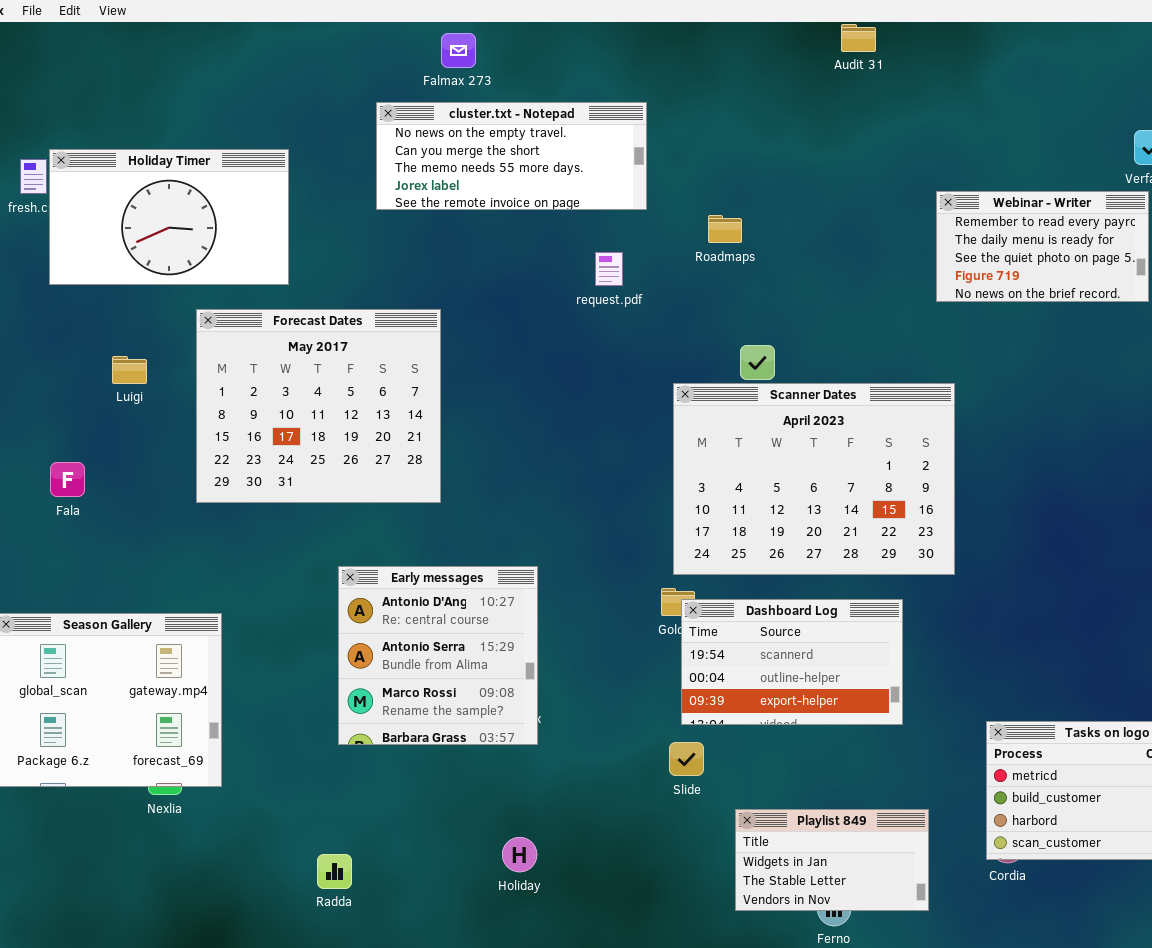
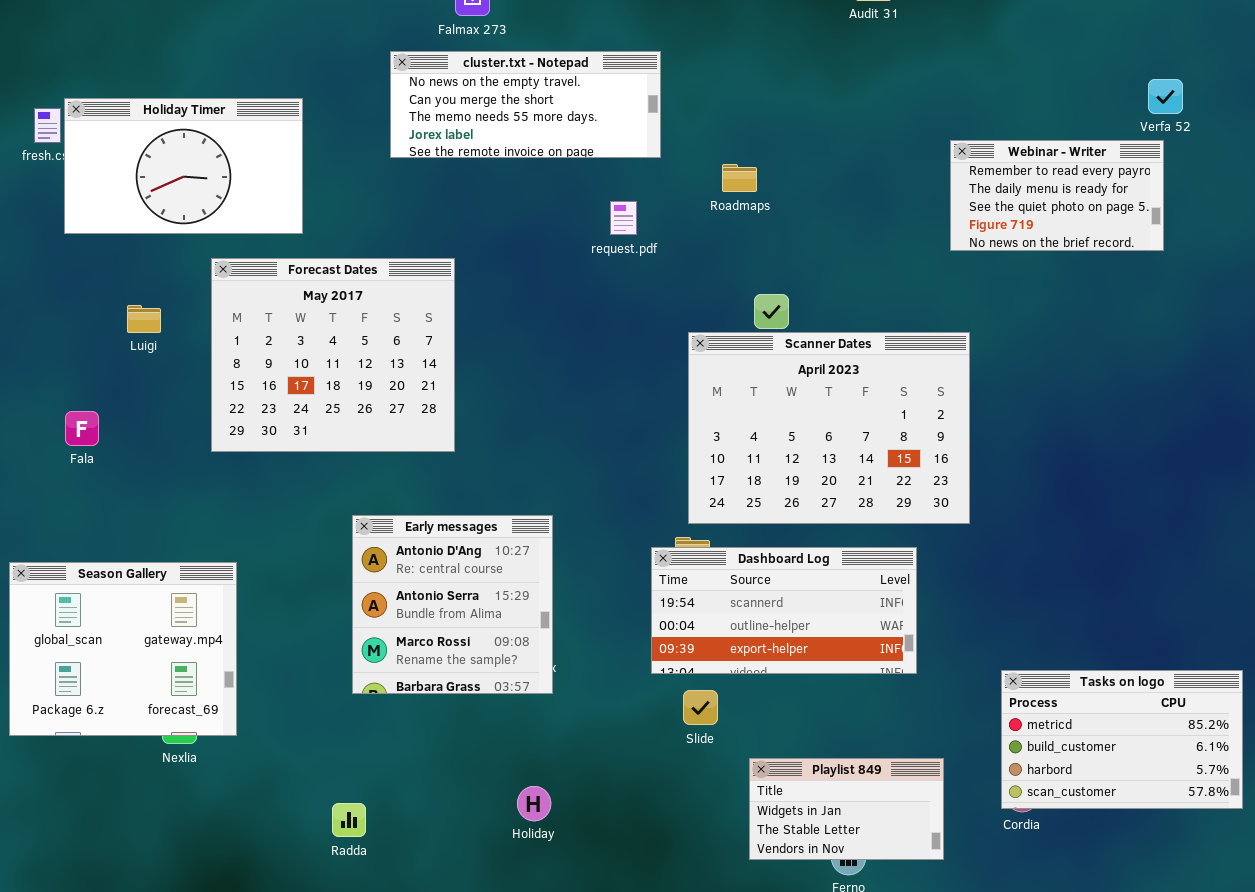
Dashboard Log: [681,599,903,725] -> [651,547,917,674], resized

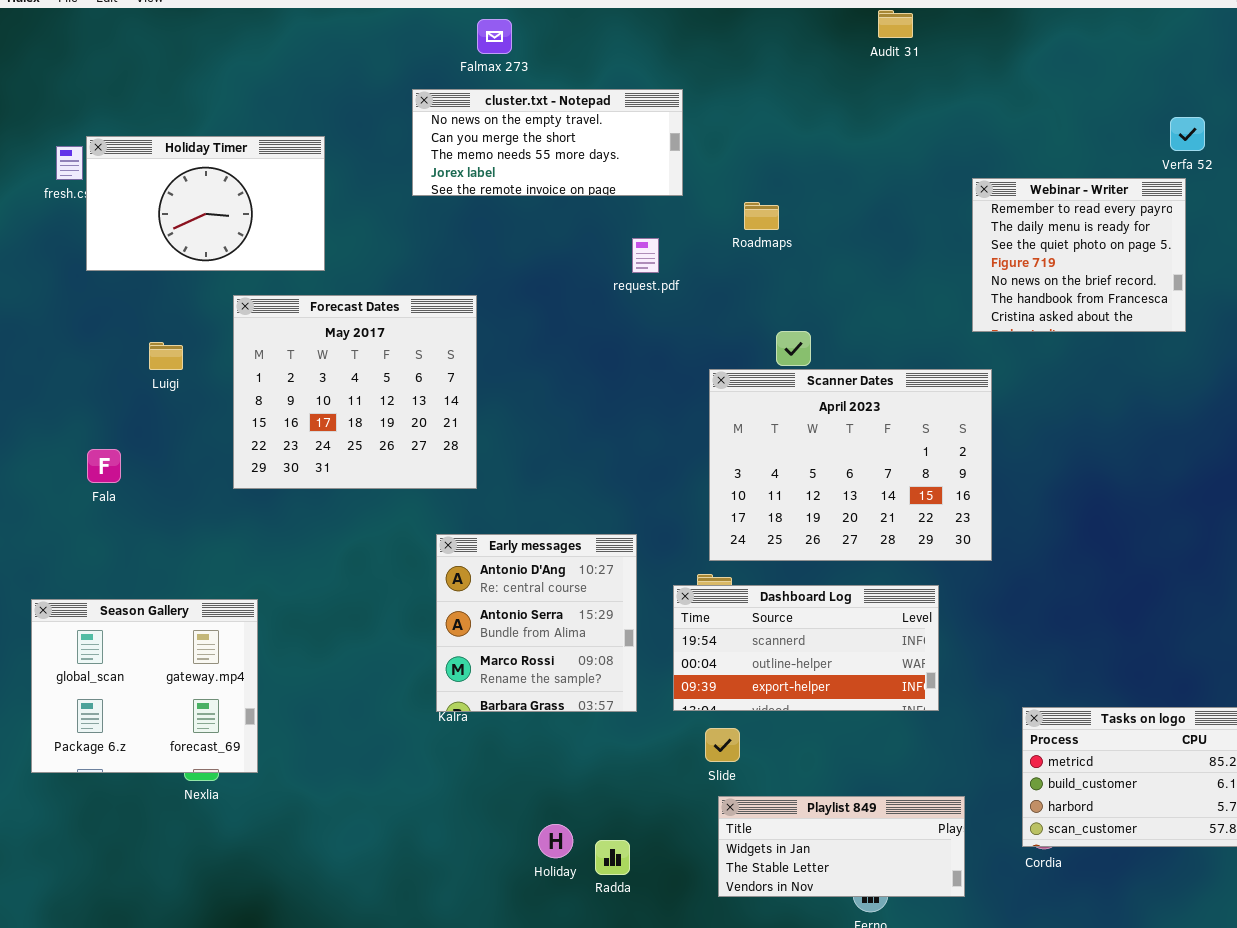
Webinar - Writer: [950,140,1164,251] -> [972,178,1186,332], resized
Early messages: [352,515,553,694] -> [436,534,637,712], moved
Playlist 849: [749,758,944,860] -> [718,796,965,897], resized
Radda: [332,803,366,837] -> [595,840,630,875], moved

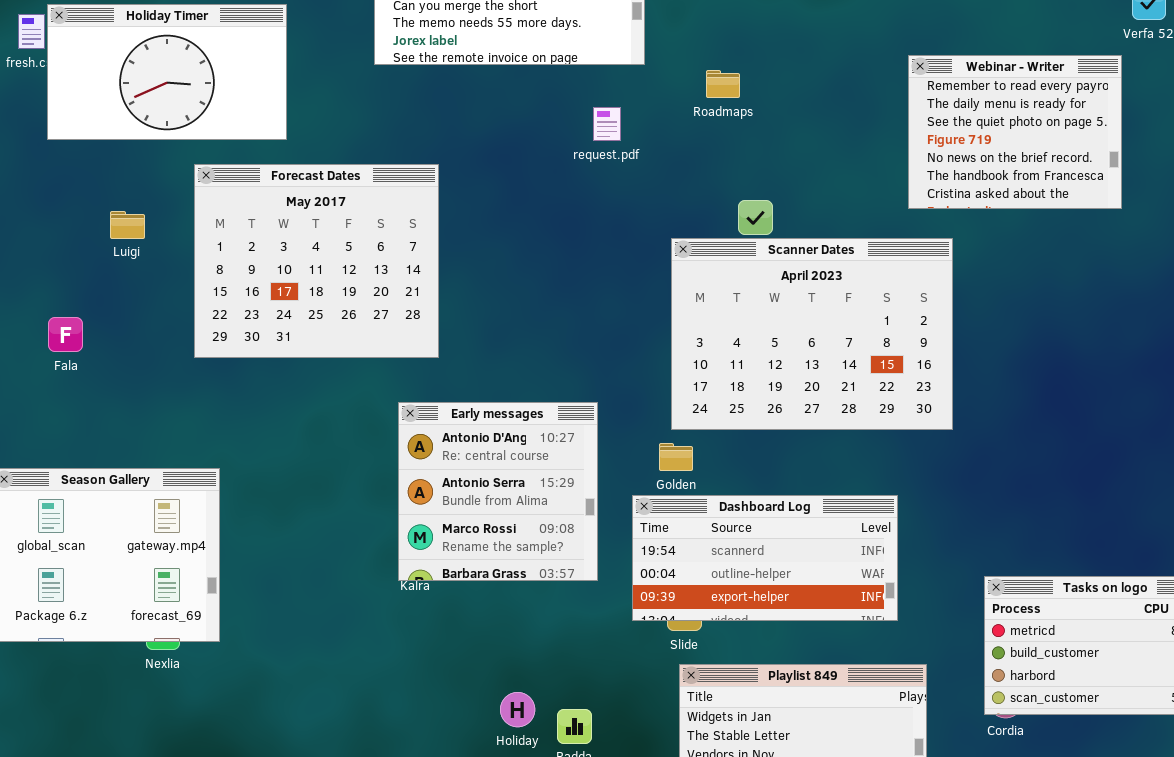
Webinar - Writer: [972,178,1186,332] -> [908,55,1122,209], moved
Dashboard Log: [673,585,939,711] -> [632,495,898,621], moved

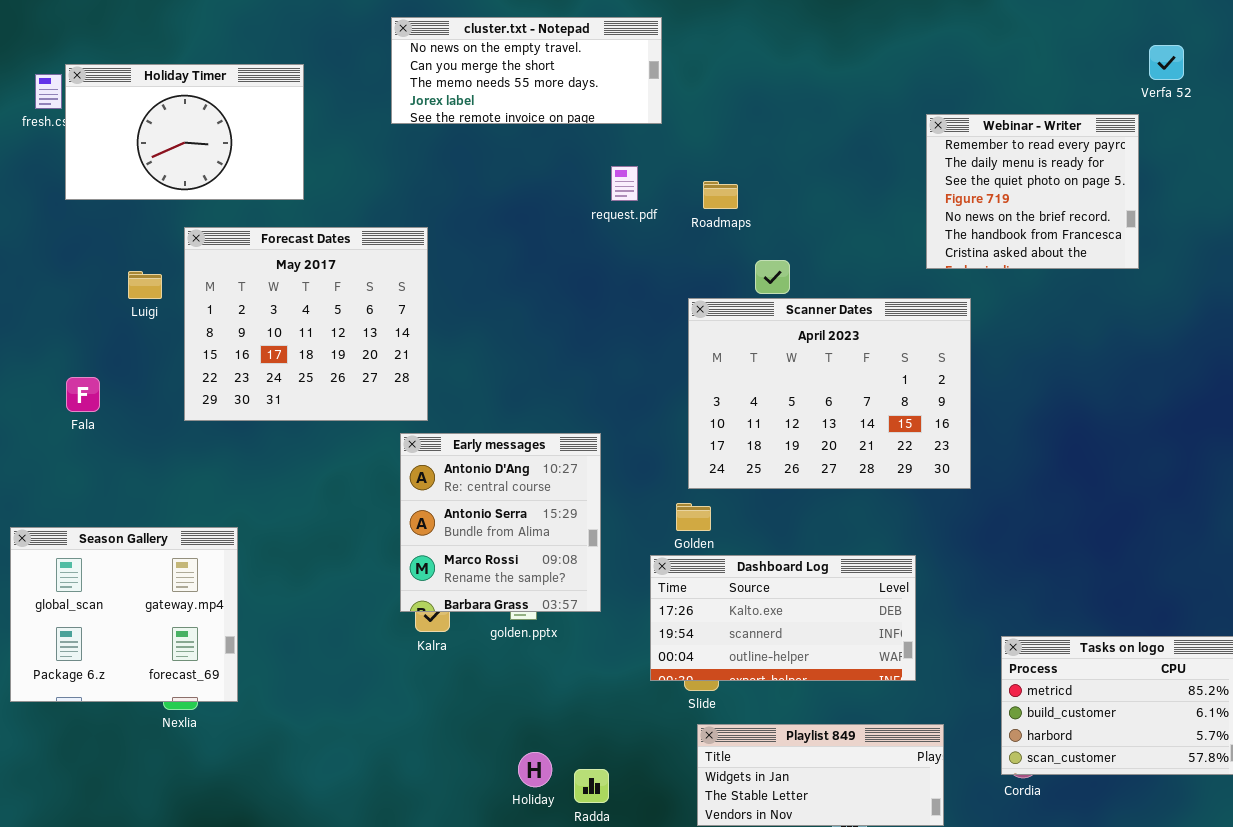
Roadmaps: [706,70,740,98] -> [703,181,738,209], moved
Forecast Dates: [194,164,439,358] -> [184,227,428,421], moved
Early messages: [398,402,598,581] -> [400,433,601,612], moved
Dashboard Log: [632,495,898,621] -> [650,555,916,681], scrolled up 1 row

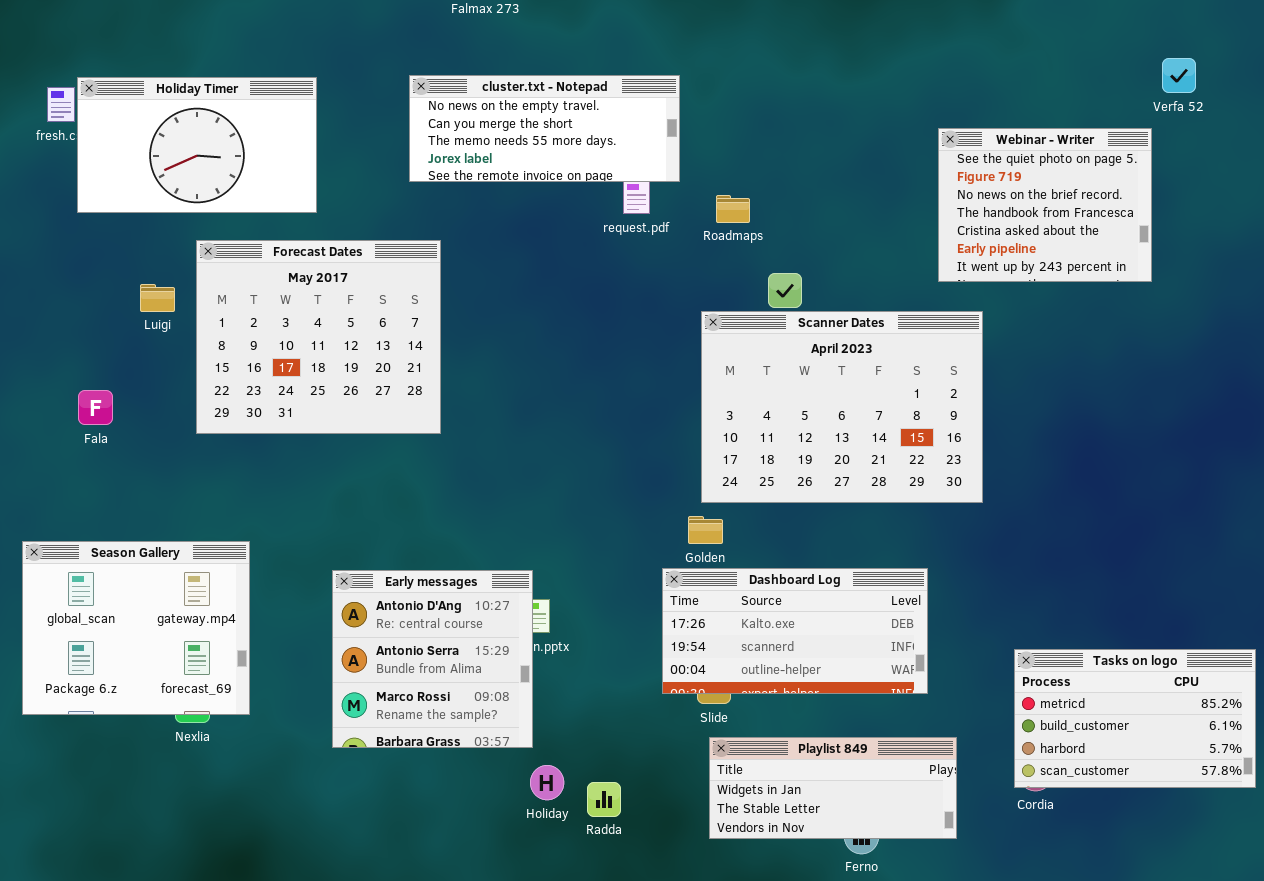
cluster.txt - Notepad: [391,17,662,124] -> [409,75,680,182], moved
Webinar - Writer: [926,114,1139,269] -> [938,128,1152,282], scrolled down 2 rows
Early messages: [400,433,601,612] -> [332,570,533,748], moved

